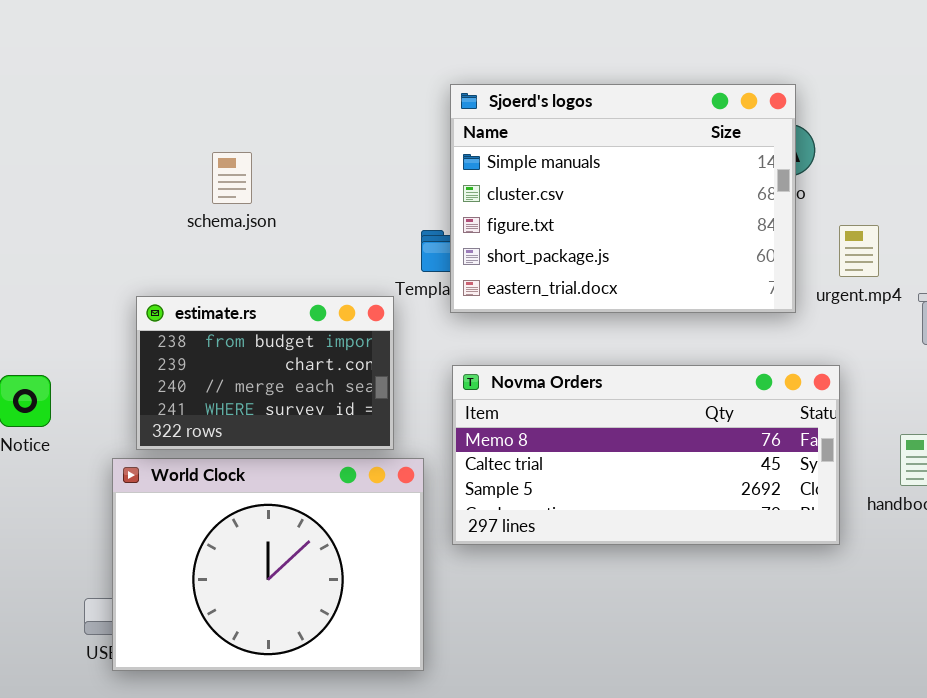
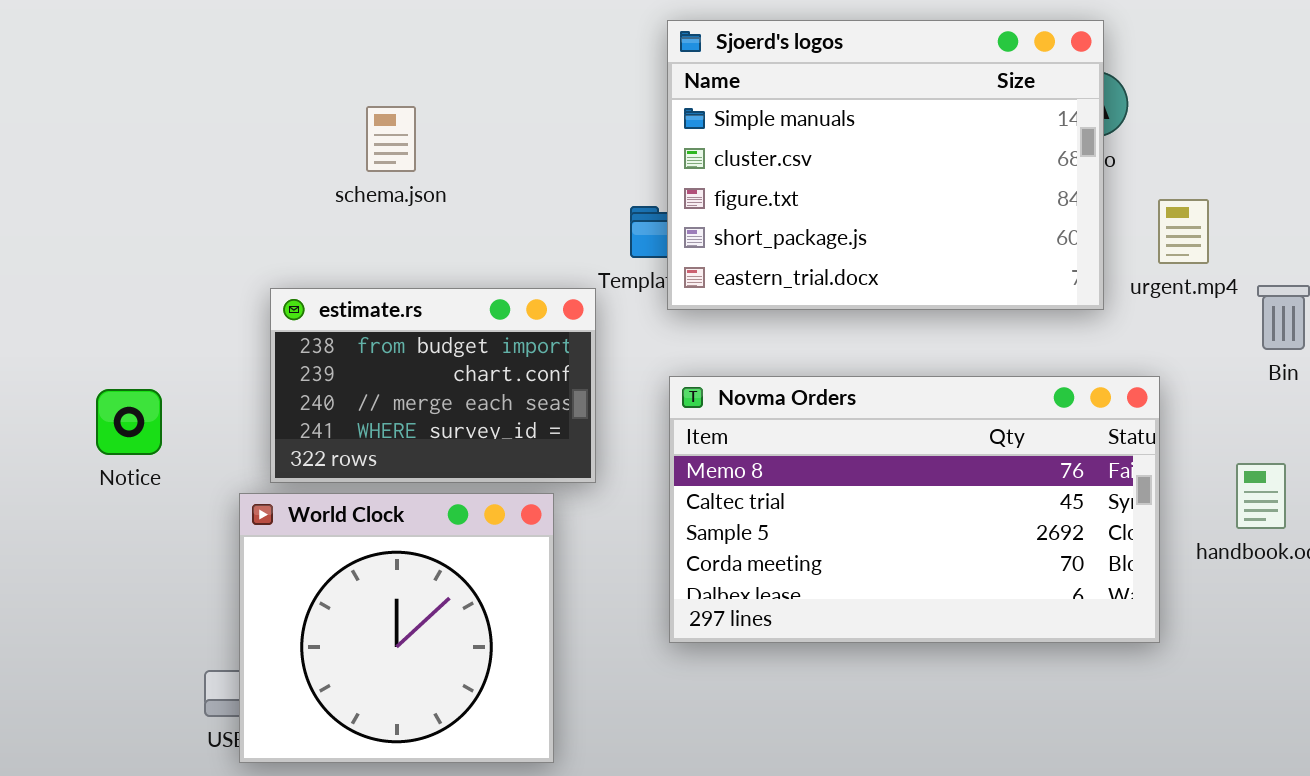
Novma Orders: [452,365,840,545] -> [669,376,1160,643], resized
World Clock: [112,458,424,671] -> [239,493,554,763], resized

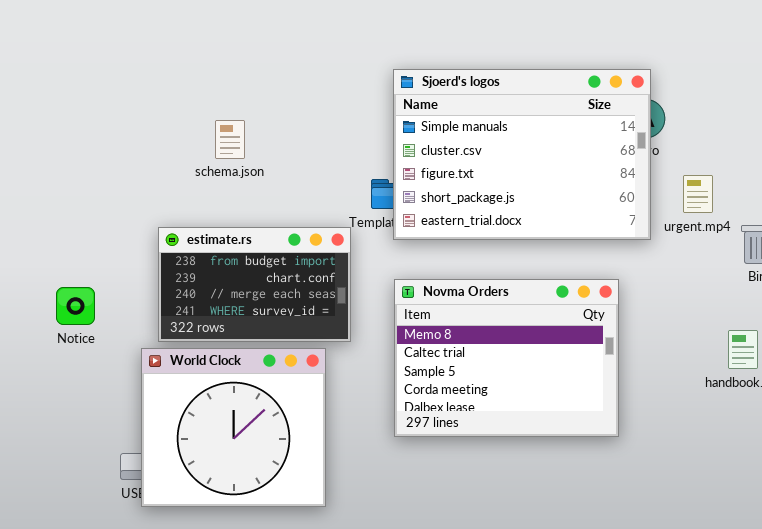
Novma Orders: [669,376,1160,643] -> [394,279,619,437], resized

